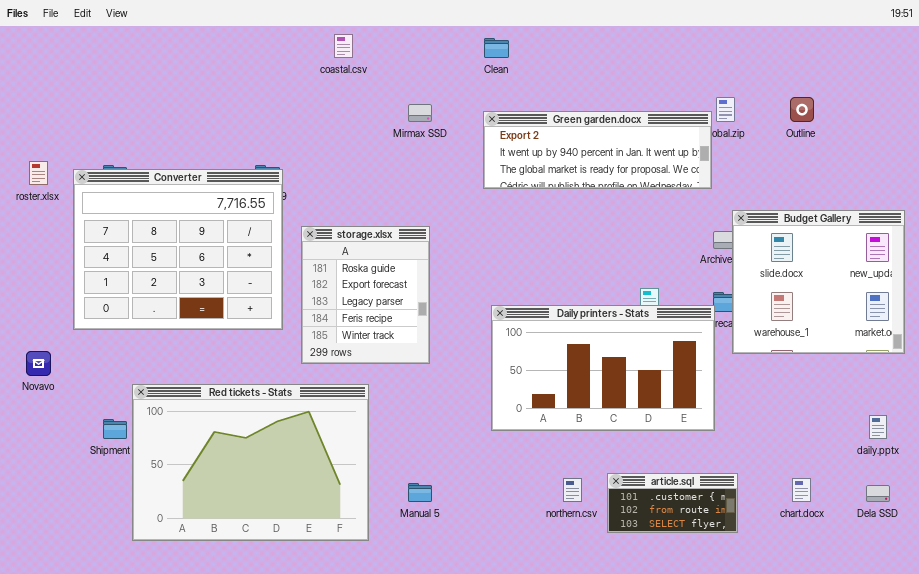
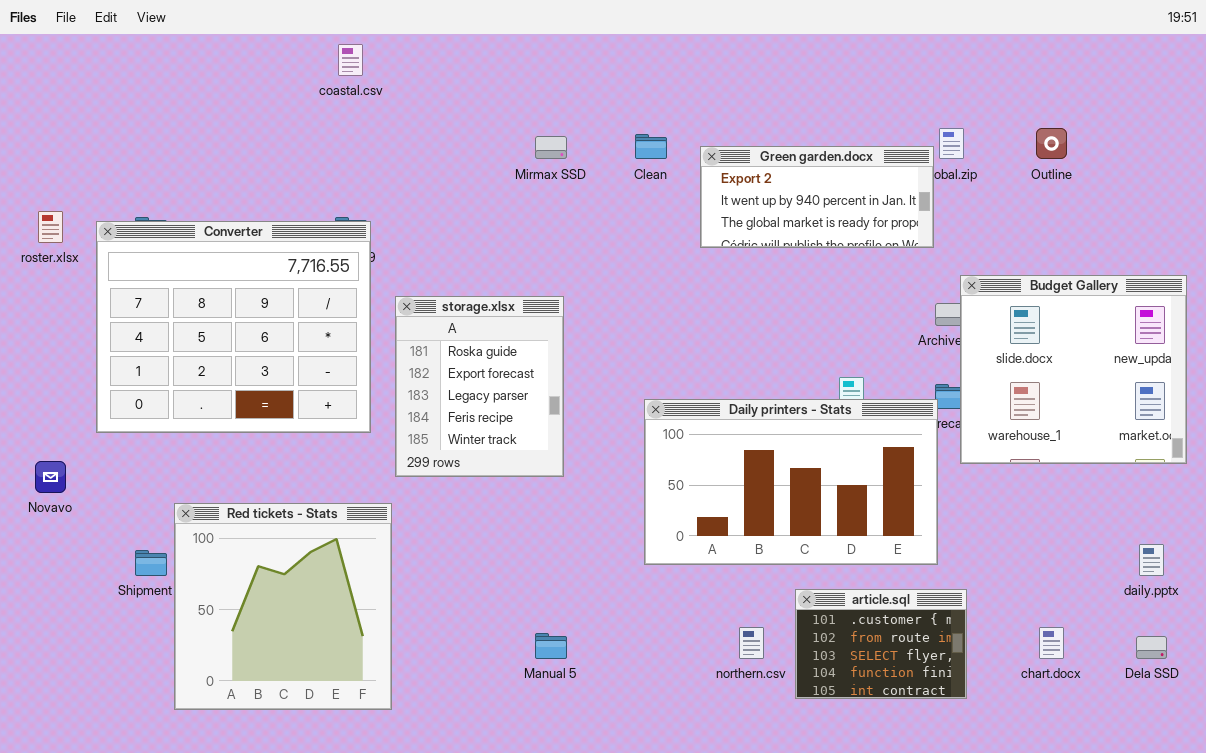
coastal.csv: [334,34,353,58] -> [338,44,363,76], moved
Clean: [484,38,509,58] -> [635,134,667,159], moved
Green garden.docx: [483,111,712,189] -> [700,146,934,248], resized
Red tickets - Stats: [132,384,369,541] -> [174,503,392,710], resized
article.sql: [607,473,738,533] -> [795,589,967,699], resized

